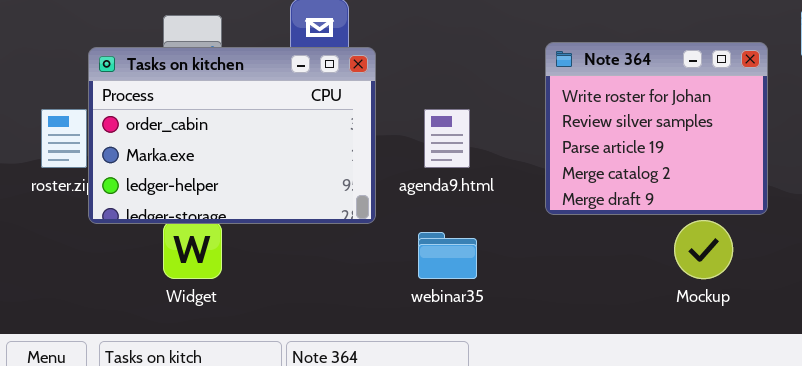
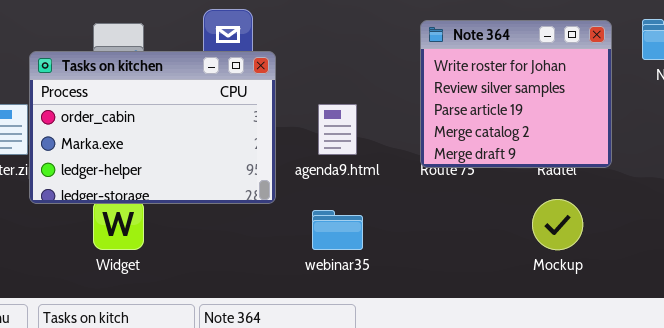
Note 364: [545,42,768,215] -> [420,20,612,168], moved

